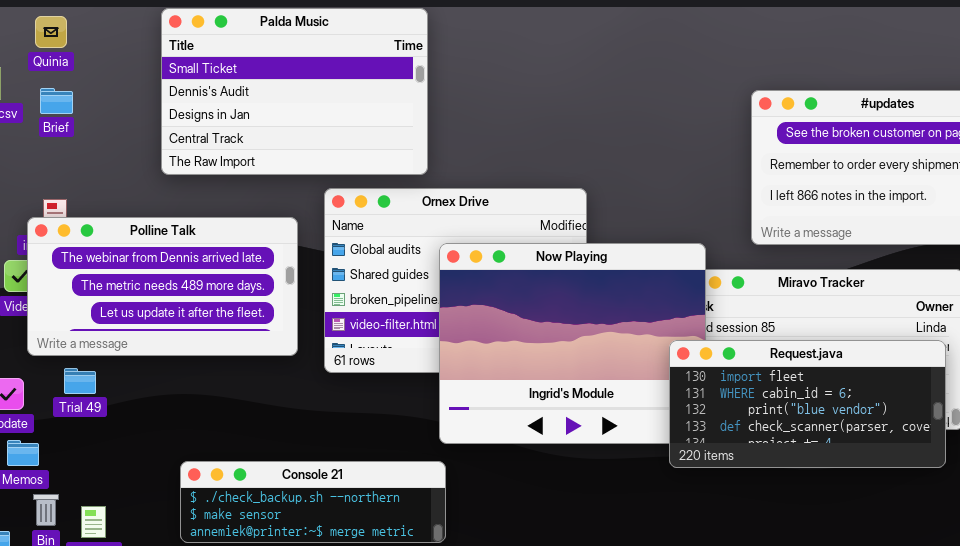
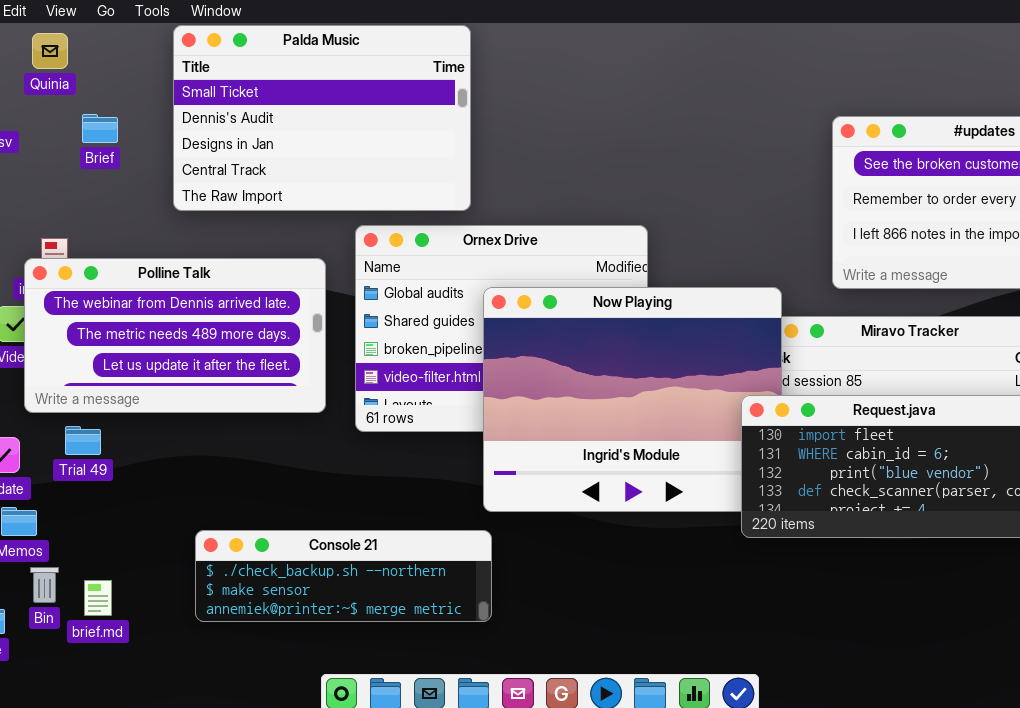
Brief: [40,88,73,114] -> [82,114,118,143], moved

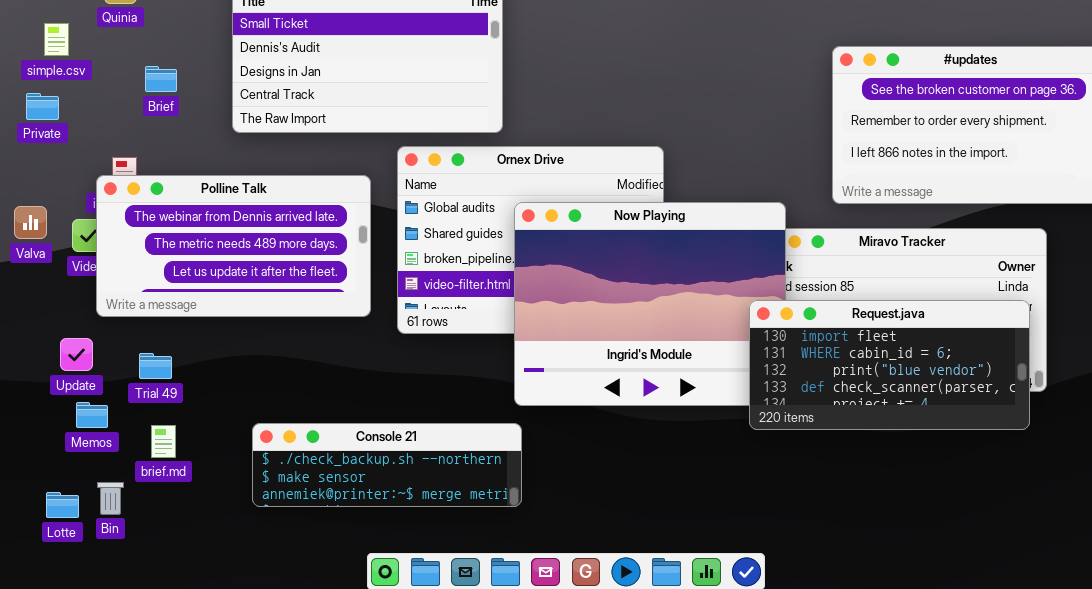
Brief: [82,114,118,143] -> [145,66,177,92], moved
Trial 49: [65,426,101,455] -> [139,353,172,379], moved
Bin: [30,567,59,603] -> [97,482,124,515], moved
brief.md: [84,580,112,616] -> [151,425,176,458], moved

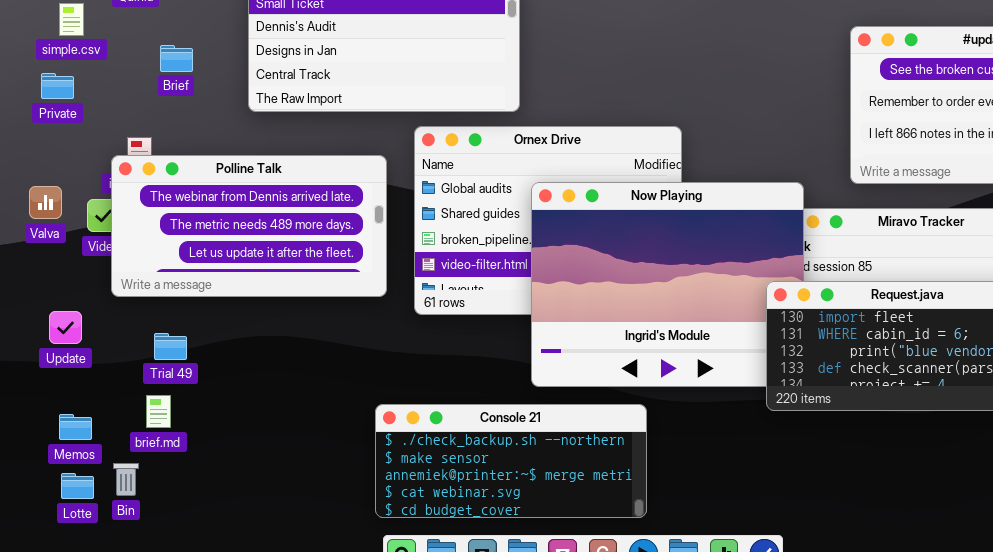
Update: [60,338,93,371] -> [49,311,82,344], moved
Memos: [76,402,108,428] -> [59,414,92,440], moved
Console 21: [252,423,522,507] -> [375,404,647,518], moved, resized
brief.md: [151,425,176,458] -> [146,395,171,428], moved

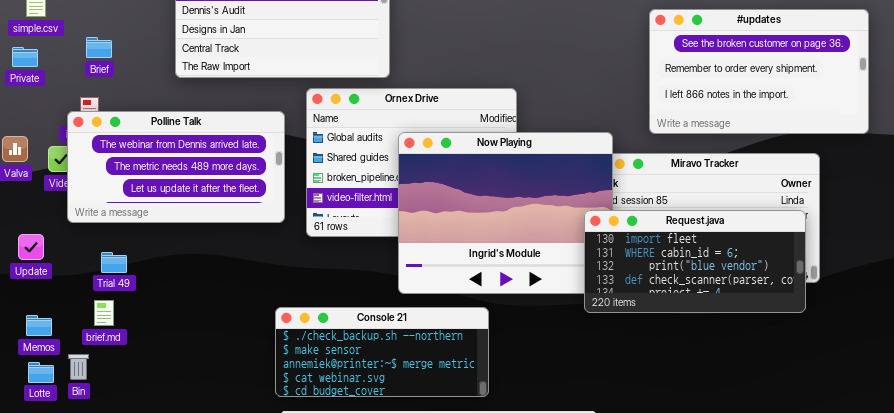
Brief: [160,45,193,72] -> [86,37,112,58], moved

